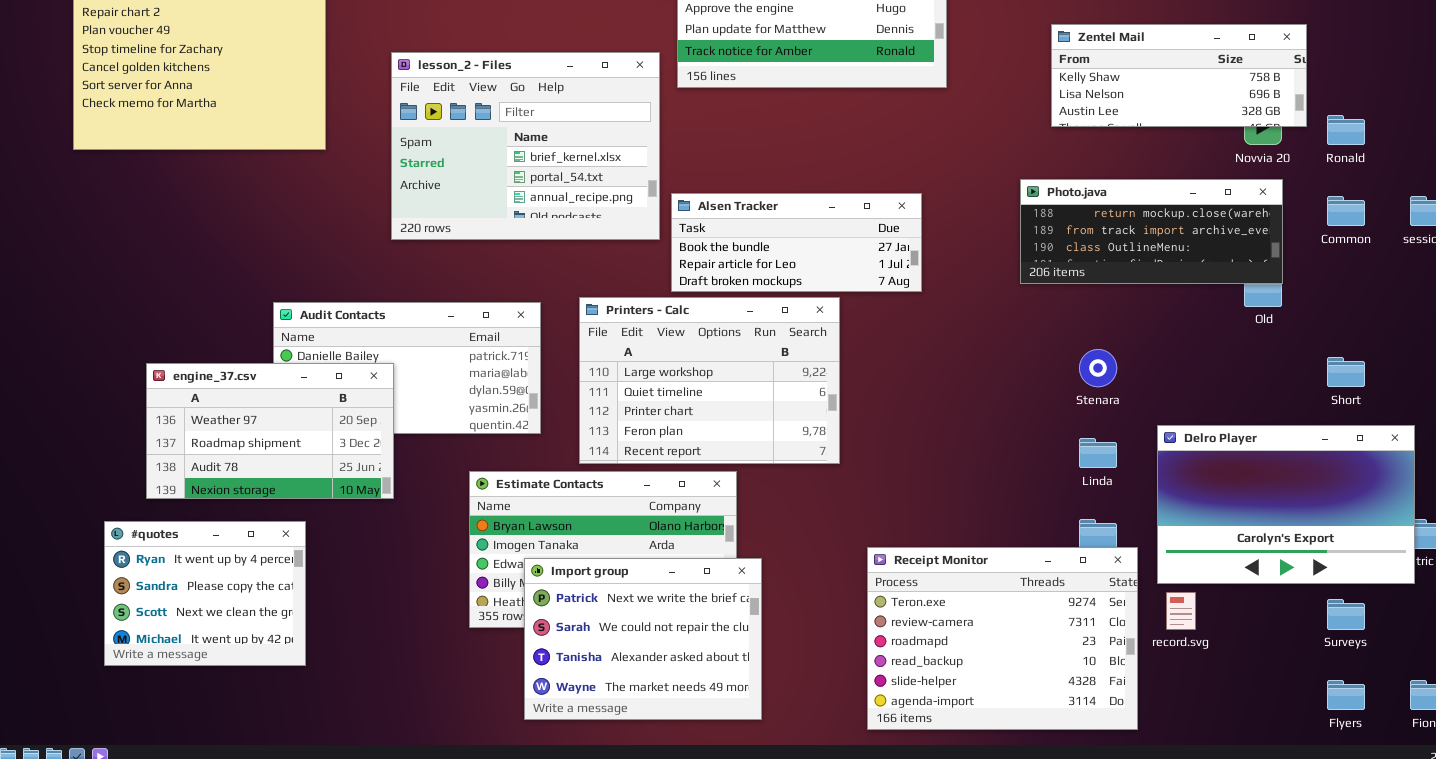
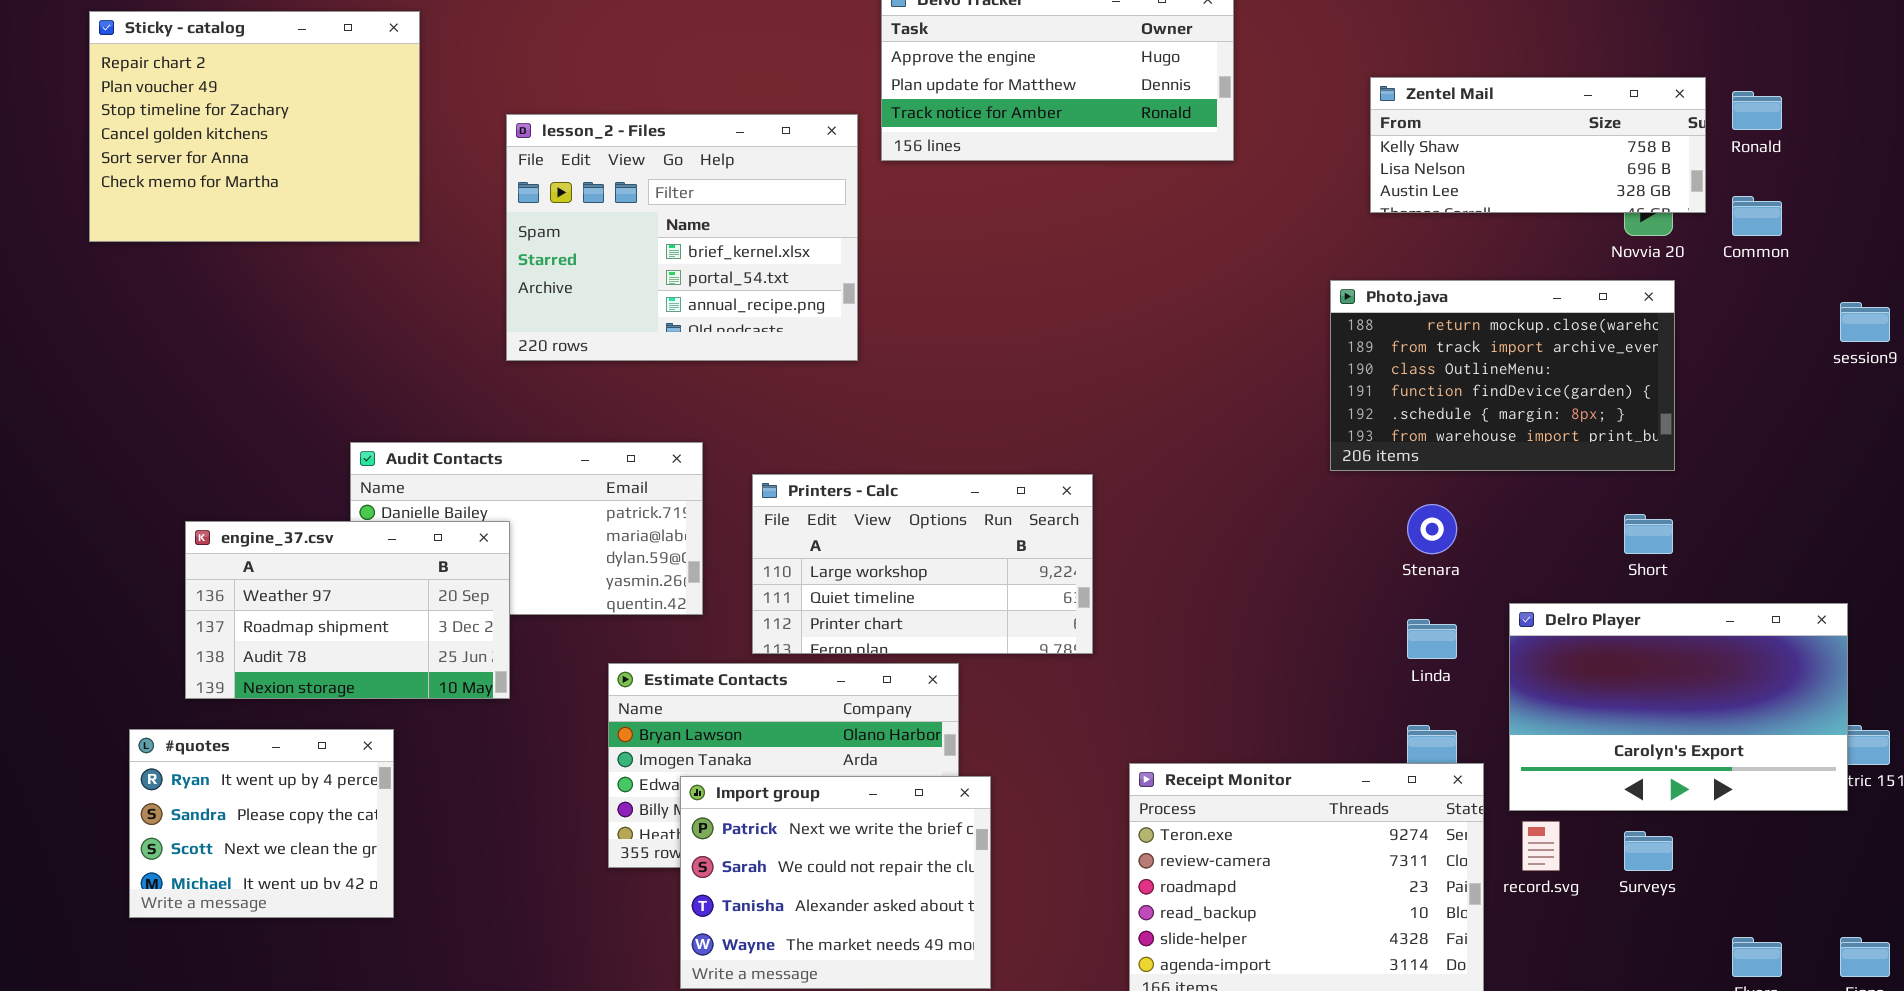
Ronald: [1327,115,1365,145] -> [1732,91,1782,130], moved
Photo.java: [1020,179,1283,284] -> [1330,280,1675,471], resized
Alsen Tracker: [671,193,922,292] -> none, closed
Common: [1327,196,1365,226] -> [1732,196,1782,236], moved
Printers - Calc: [579,297,840,464] -> [752,474,1093,654], resized
Short: [1327,357,1365,387] -> [1624,514,1673,554], moved
Surveys: [1327,599,1365,630] -> [1624,831,1673,871], moved

